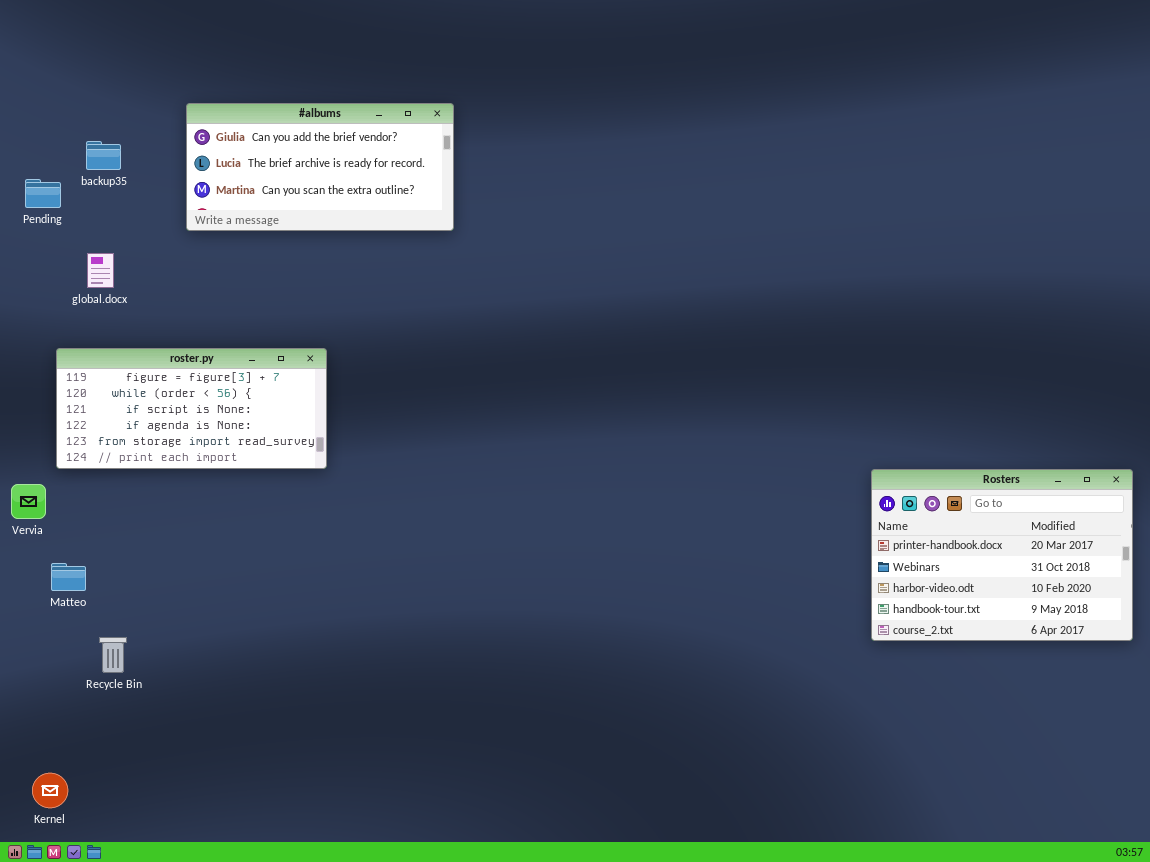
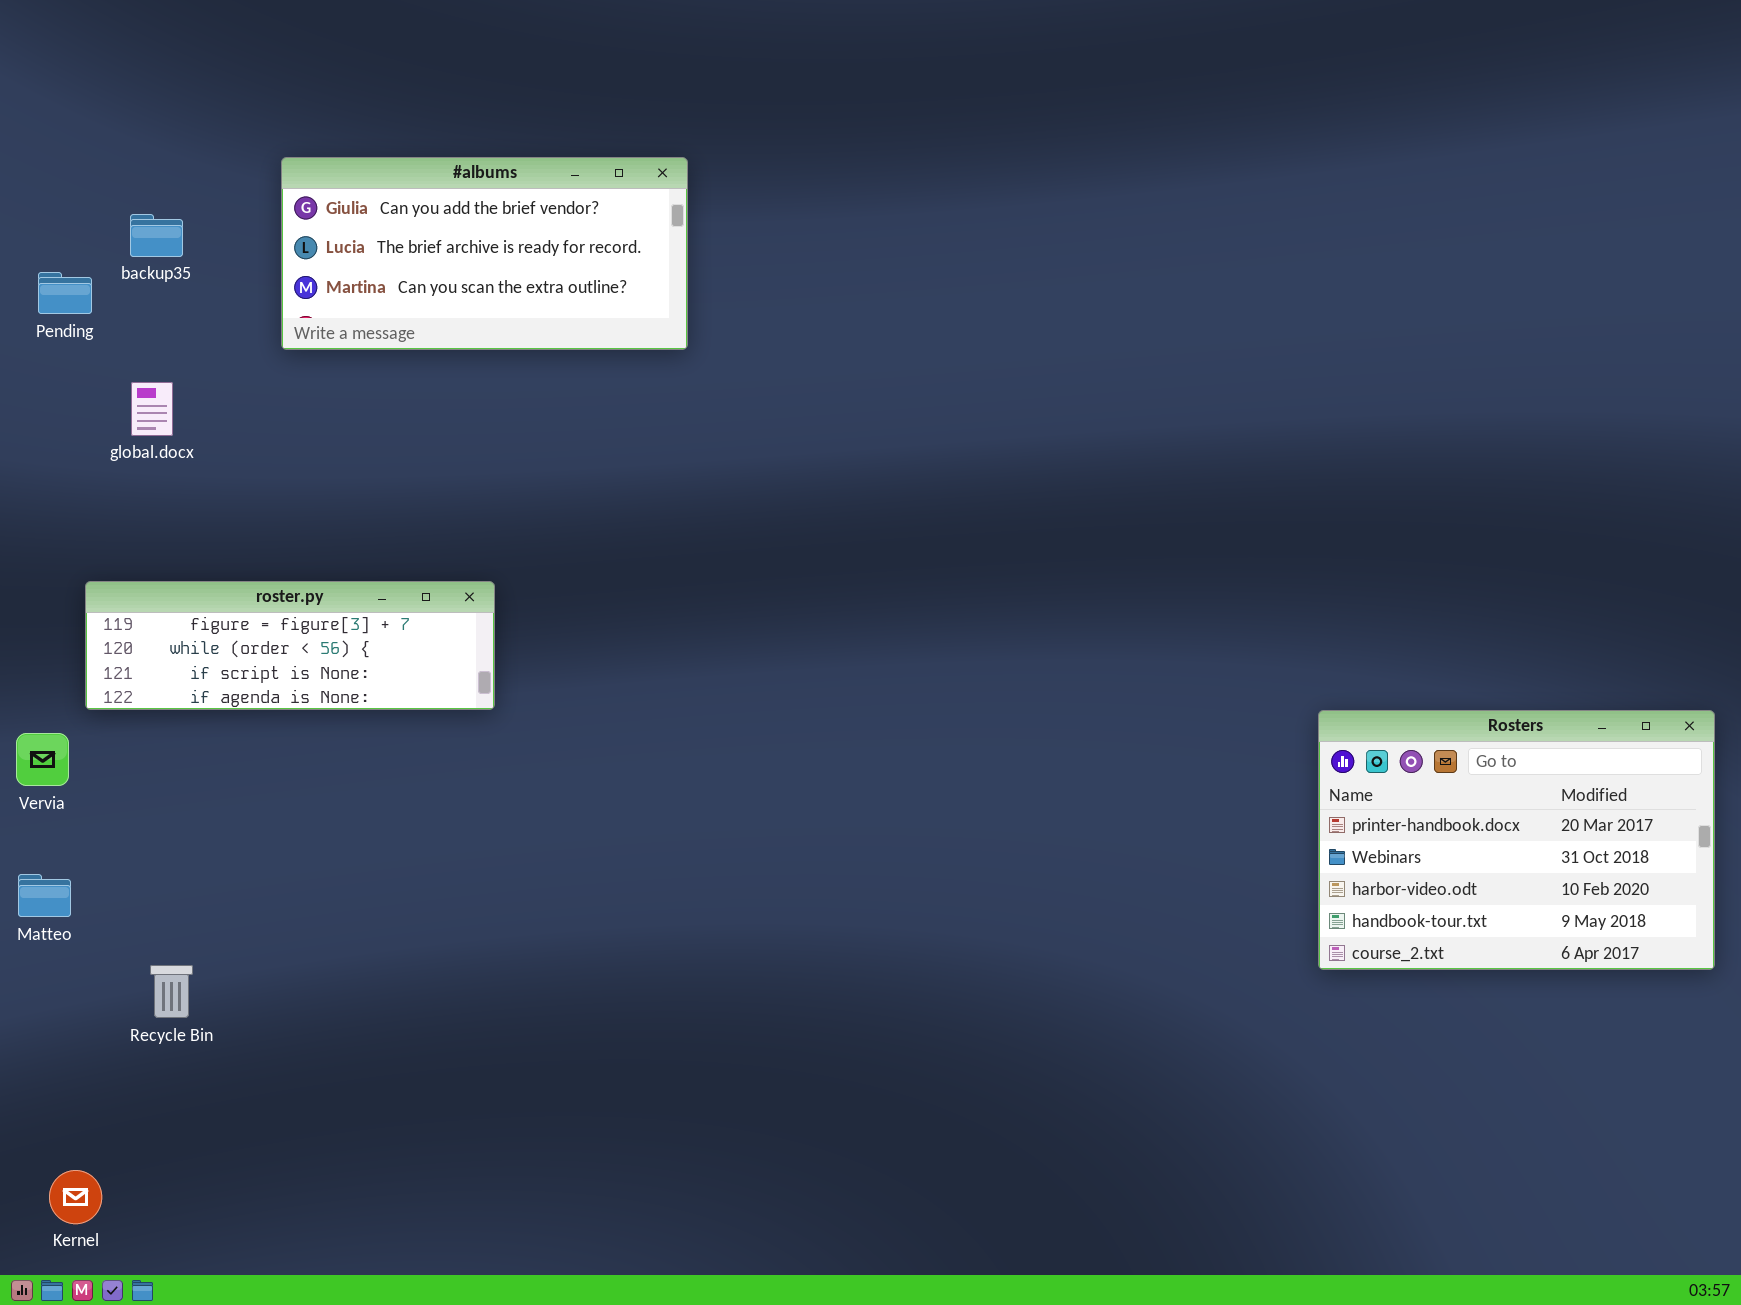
roster.py: [56,348,327,469] -> [85,581,495,710], resized
Matteo: [51,563,86,591] -> [18,874,71,917], moved

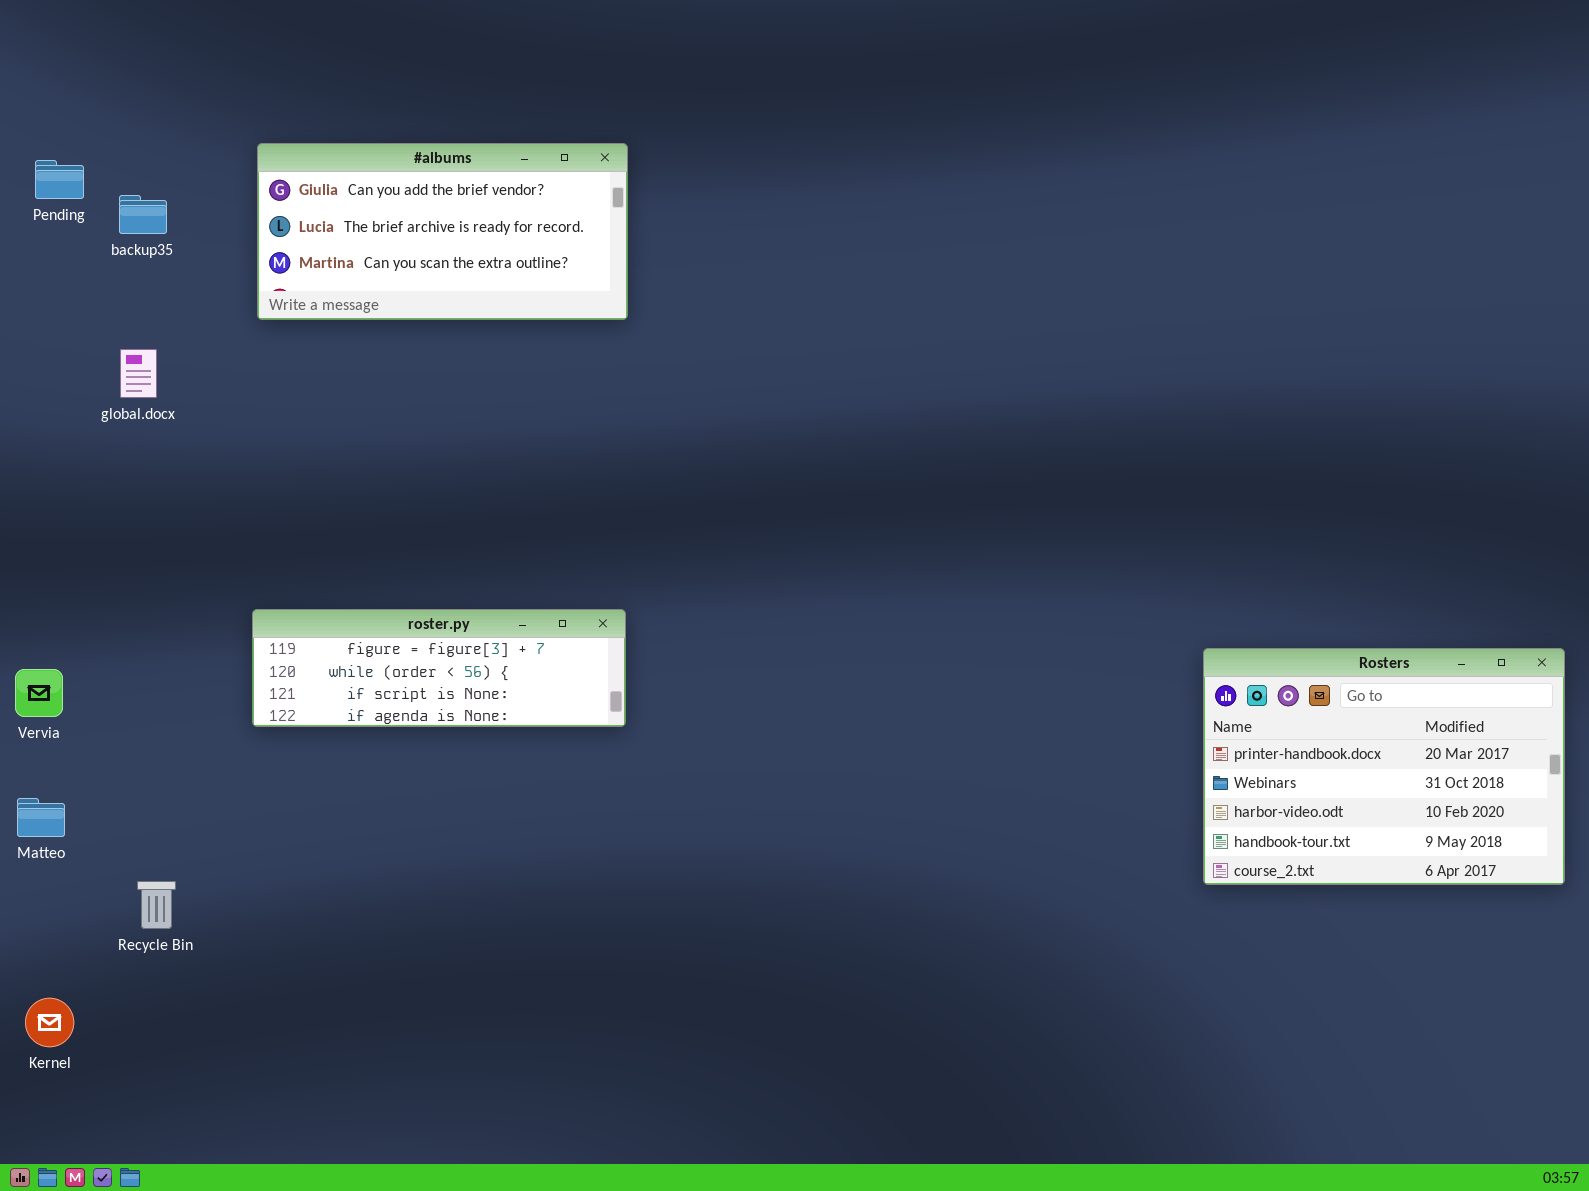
Pending: [38,272,92,314] -> [35,160,84,199], moved
roster.py: [85,581,495,710] -> [252,609,626,727], moved
Kernel: [49,1170,102,1224] -> [25,998,74,1047], moved

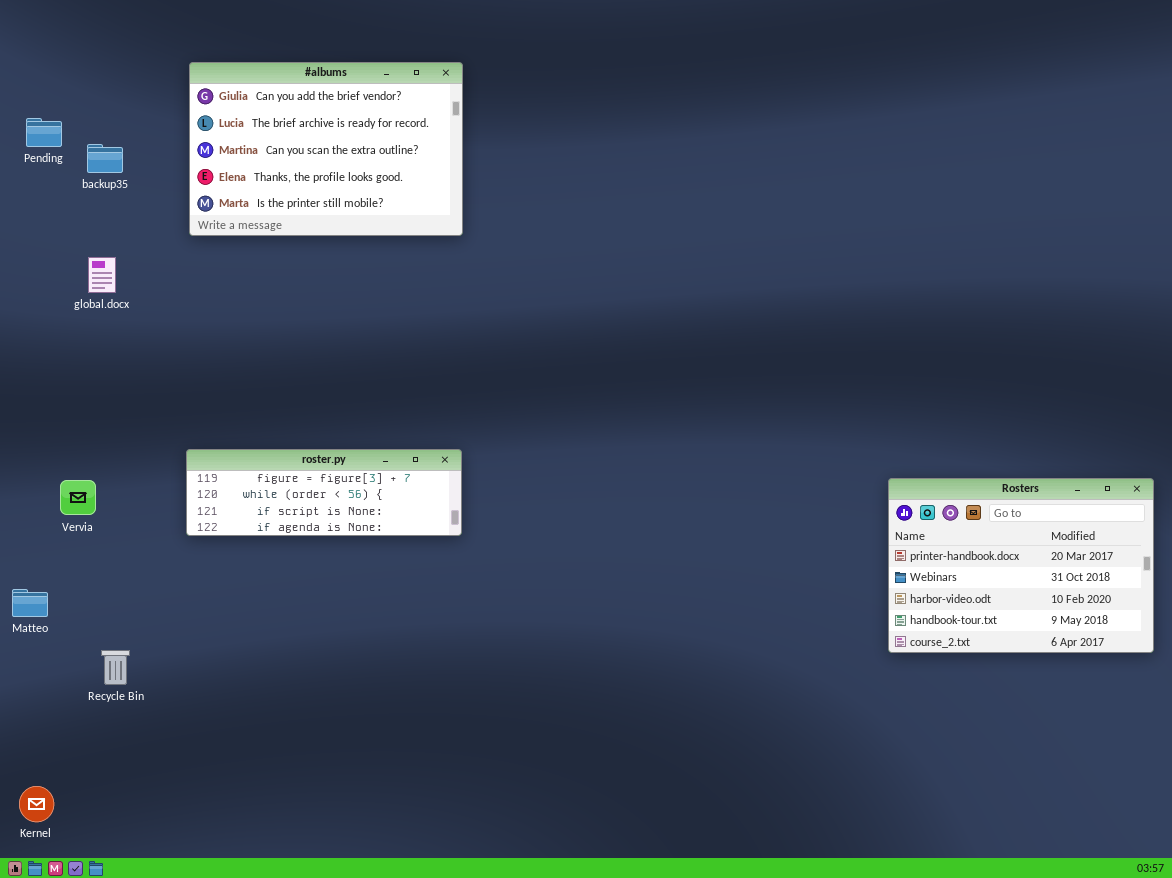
#albums: [257,143,628,320] -> [189,62,463,236], resized
Vervia: [15,669,63,717] -> [60,480,96,515], moved
Kernel: [25,998,74,1047] -> [19,786,54,822], moved

